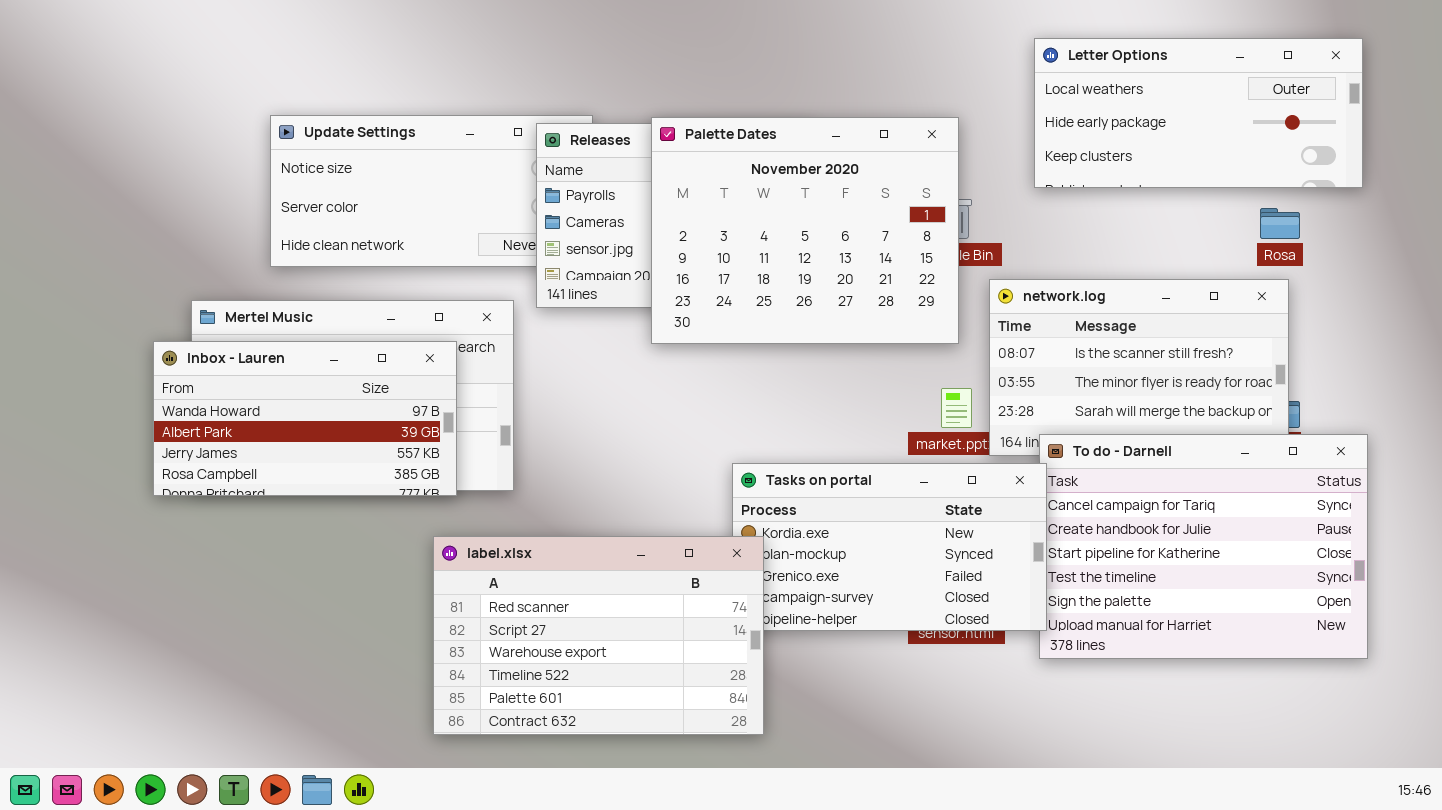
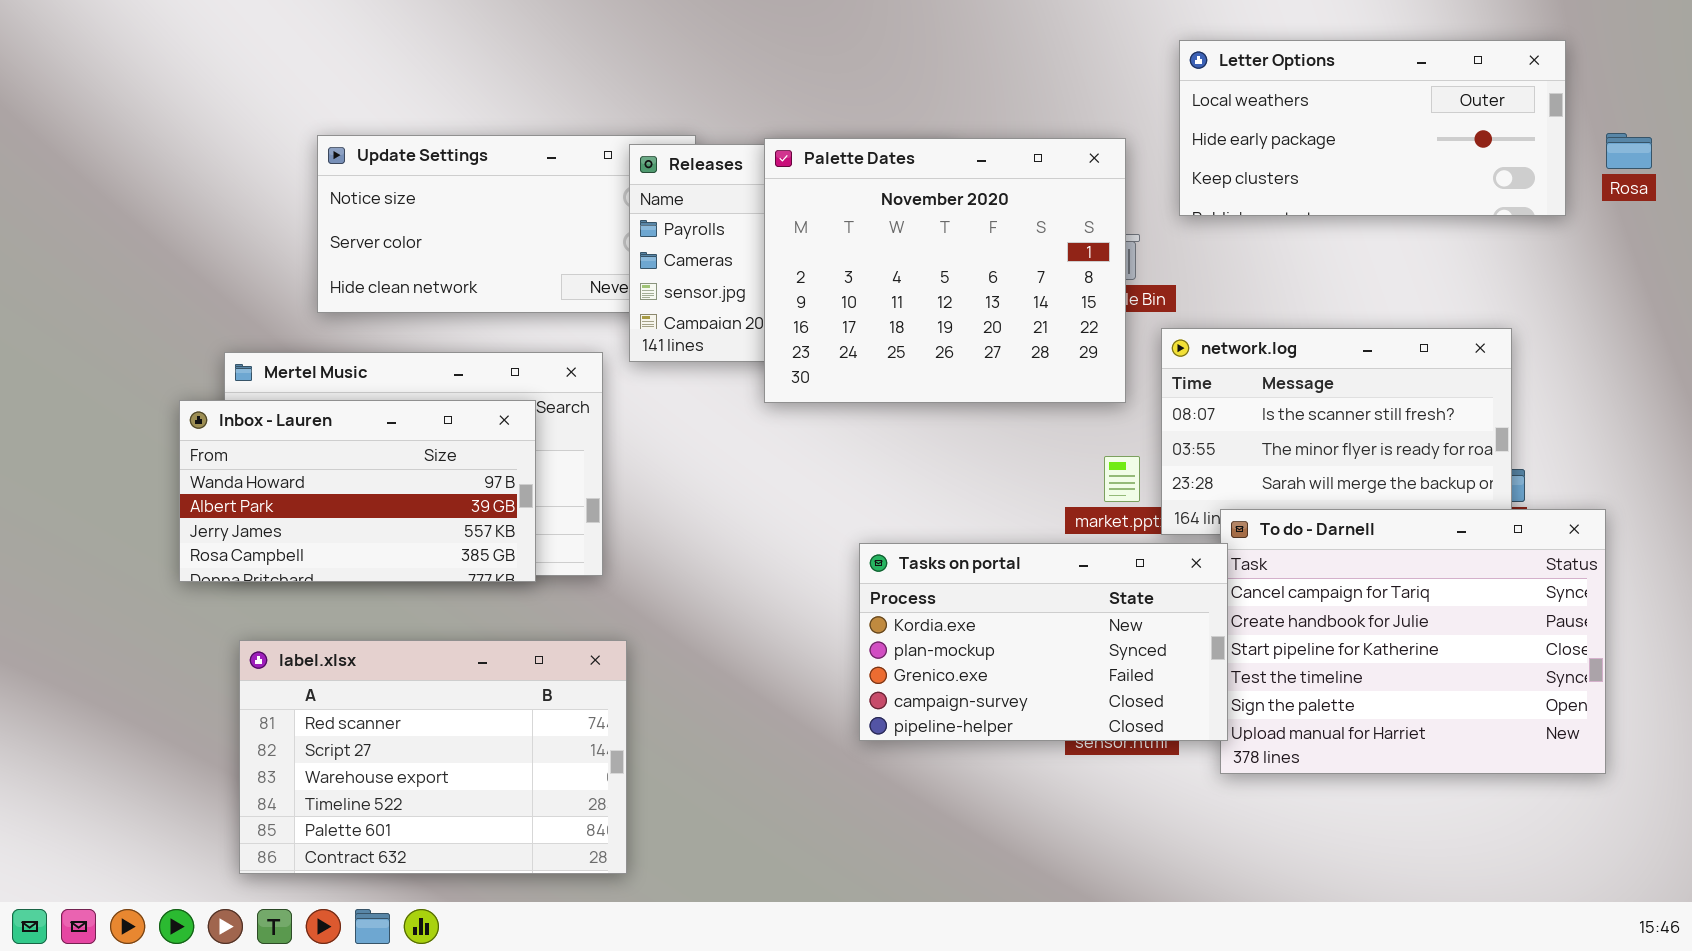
Letter Options: [1034,38,1363,188] -> [1179,40,1566,216], moved
Rosa: [1260,208,1300,239] -> [1606,133,1652,169], moved
label.xlsx: [433,536,764,735] -> [239,640,627,874], moved

